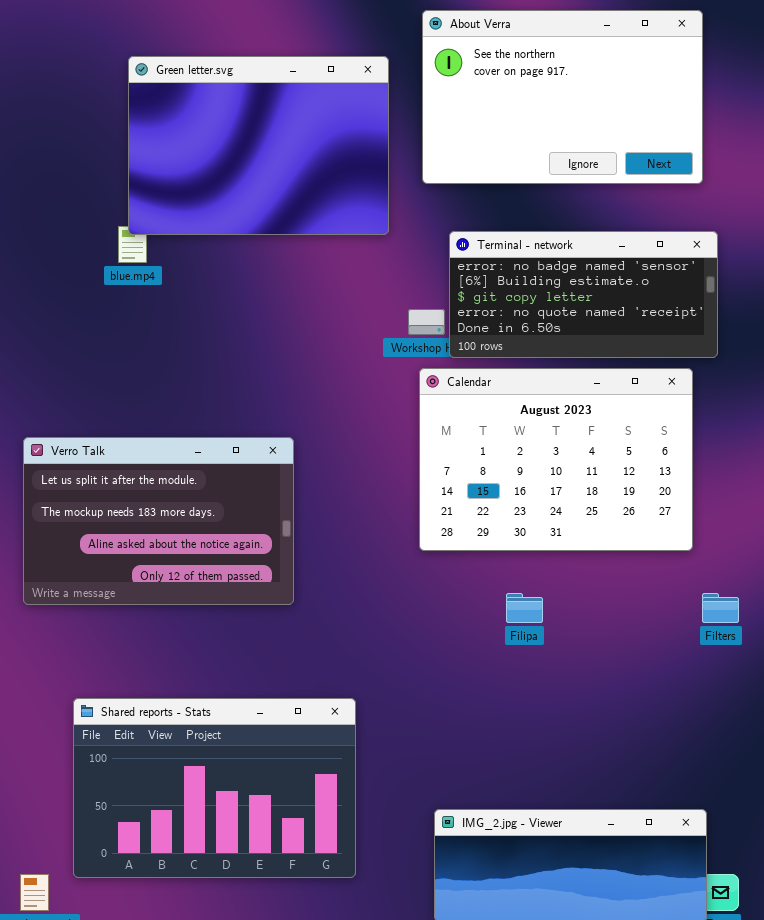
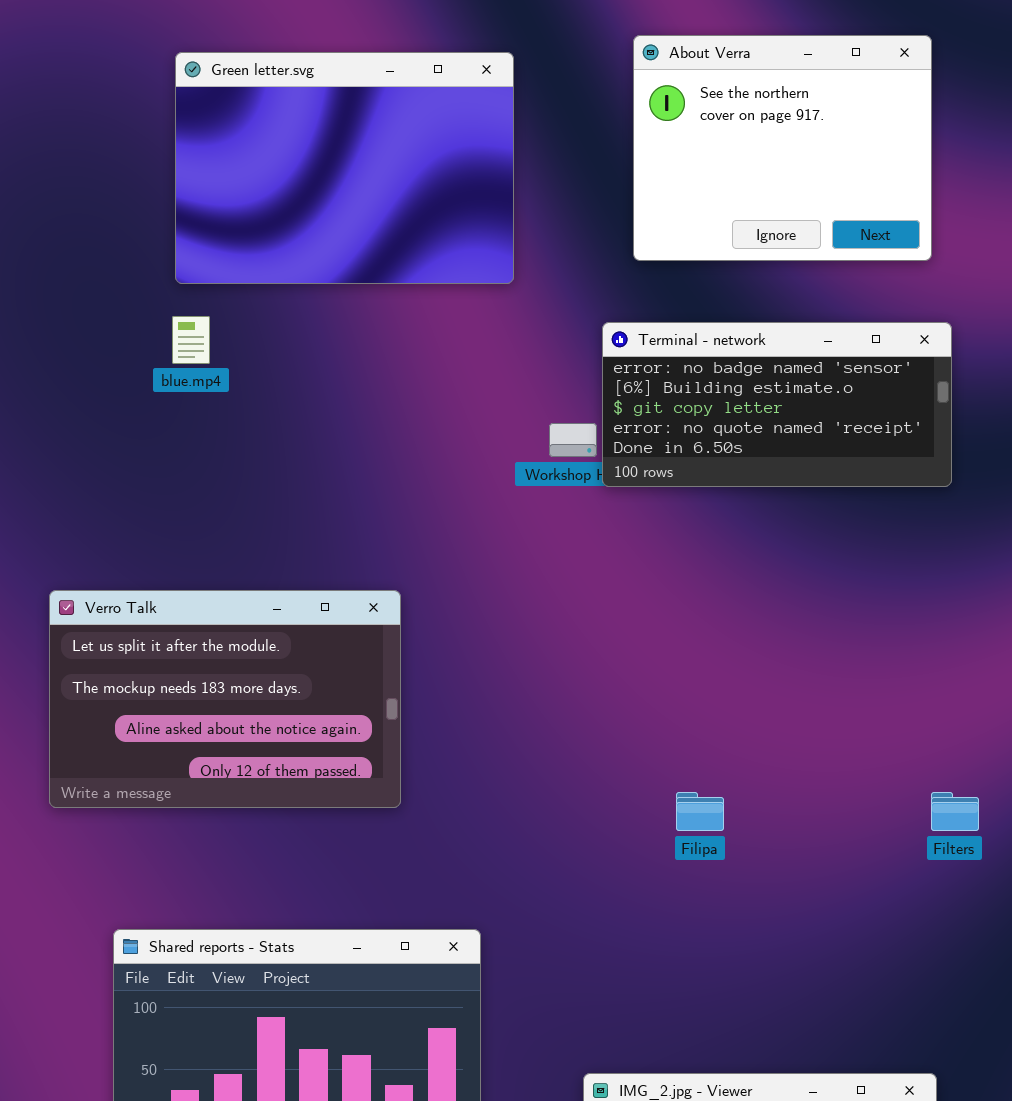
About Verra: [422,10,703,184] -> [633,35,932,261], resized
Green letter.svg: [128,56,389,235] -> [175,52,514,284], moved
Calendar: [419,368,693,551] -> none, closed

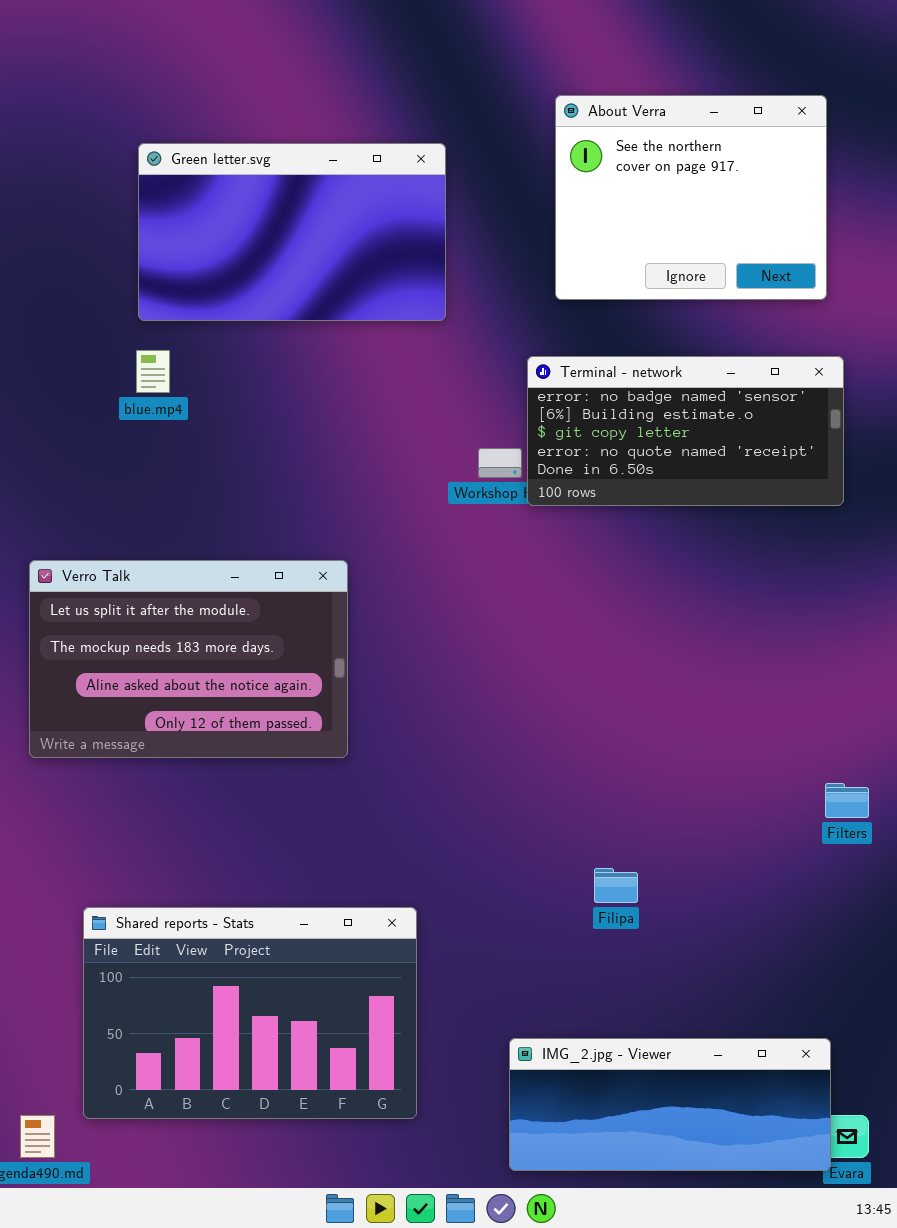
Green letter.svg: [175,52,514,284] -> [138,143,446,321], resized
Verro Talk: [49,590,401,808] -> [29,560,348,758], moved
Filipa: [676,792,724,831] -> [594,868,638,903], moved

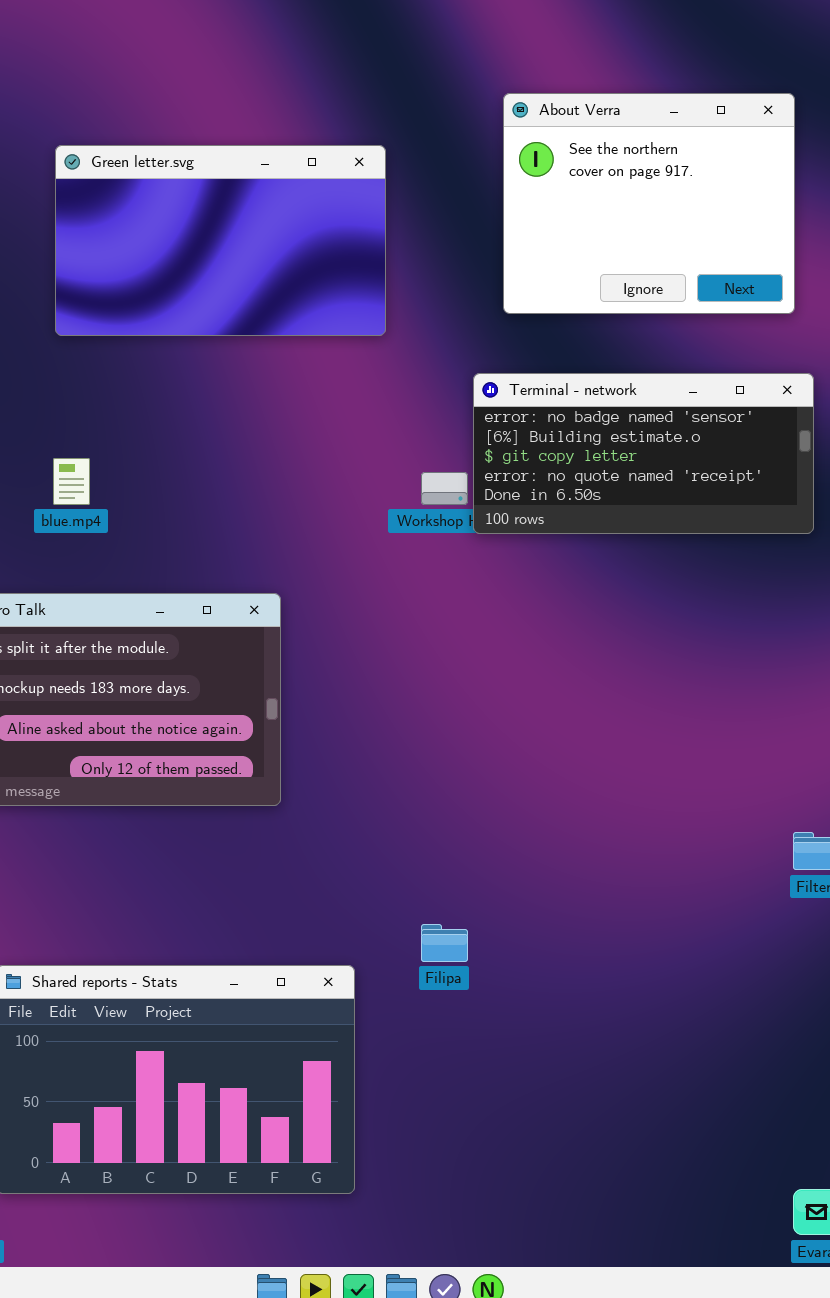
blue.mp4: [136,350,170,393] -> [53,458,90,505], moved
Filipa: [594,868,638,903] -> [421,924,468,962], moved
IMG_2.jpg - Viewer: [509,1038,831,1171] -> none, closed

